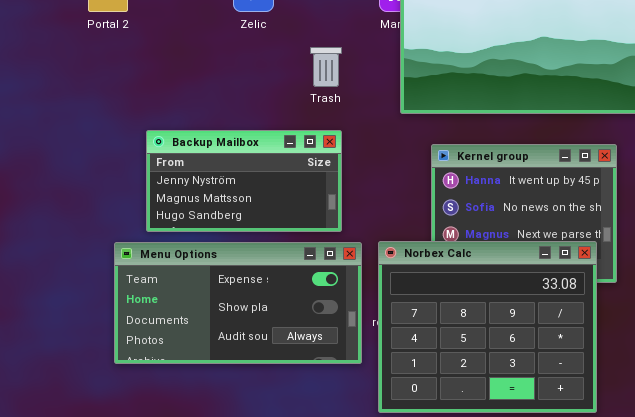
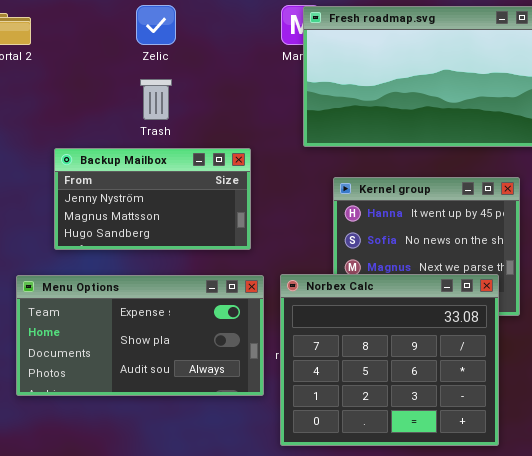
Trash: [310,47,342,87] -> [140,79,172,120], moved
Backup Mailbox: [146,130,342,232] -> [54,148,251,250], moved

